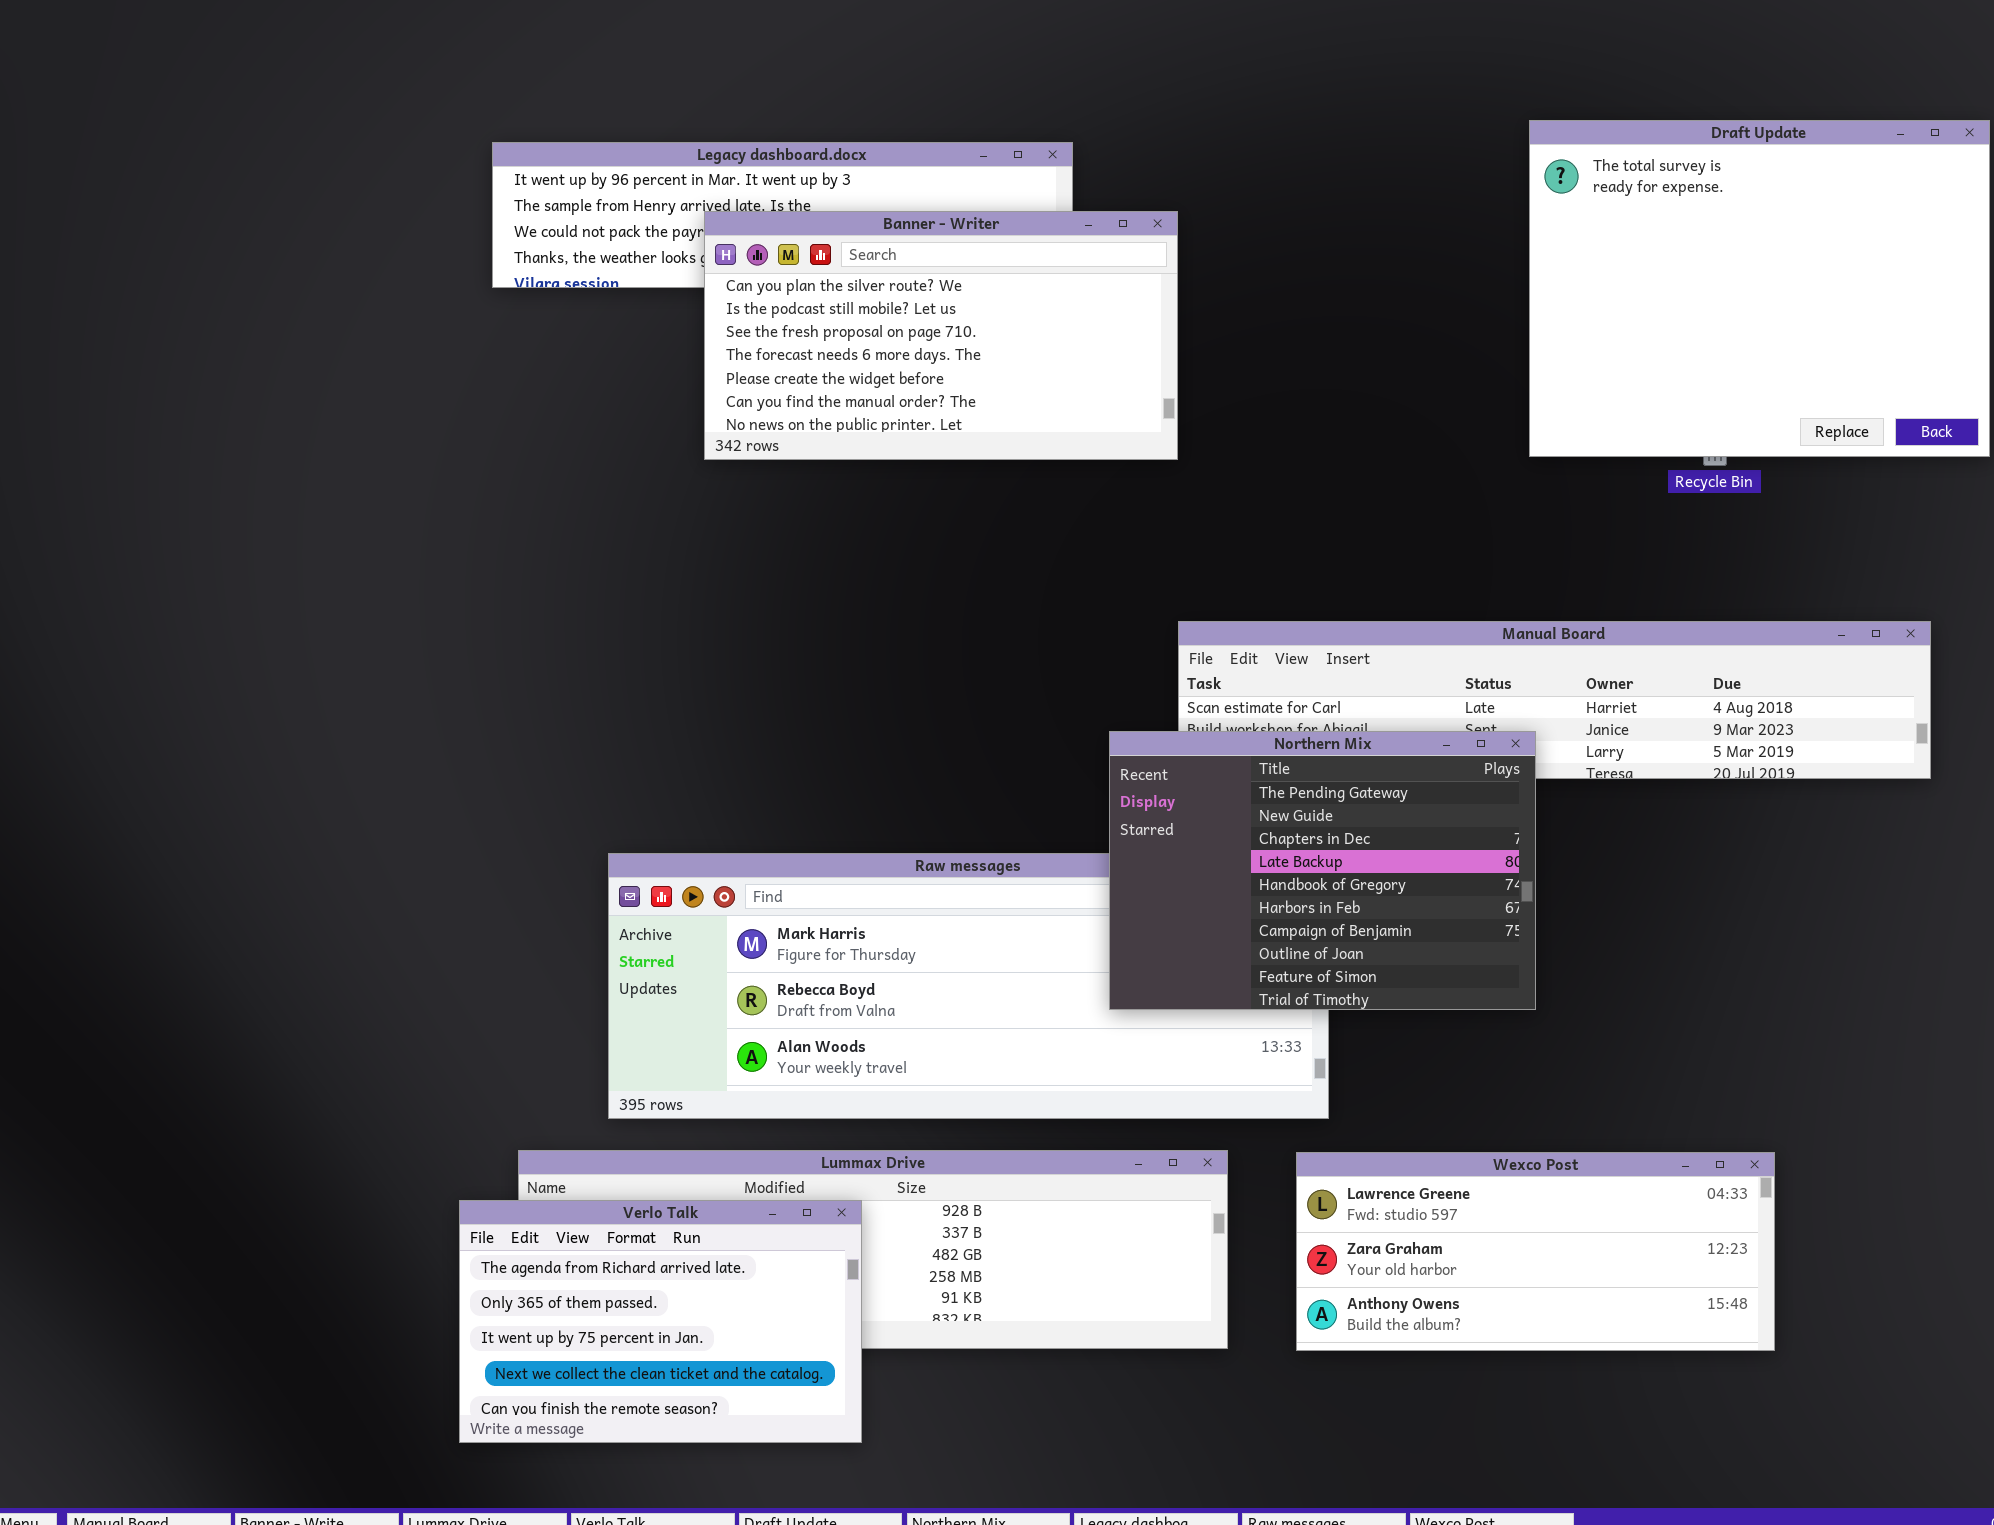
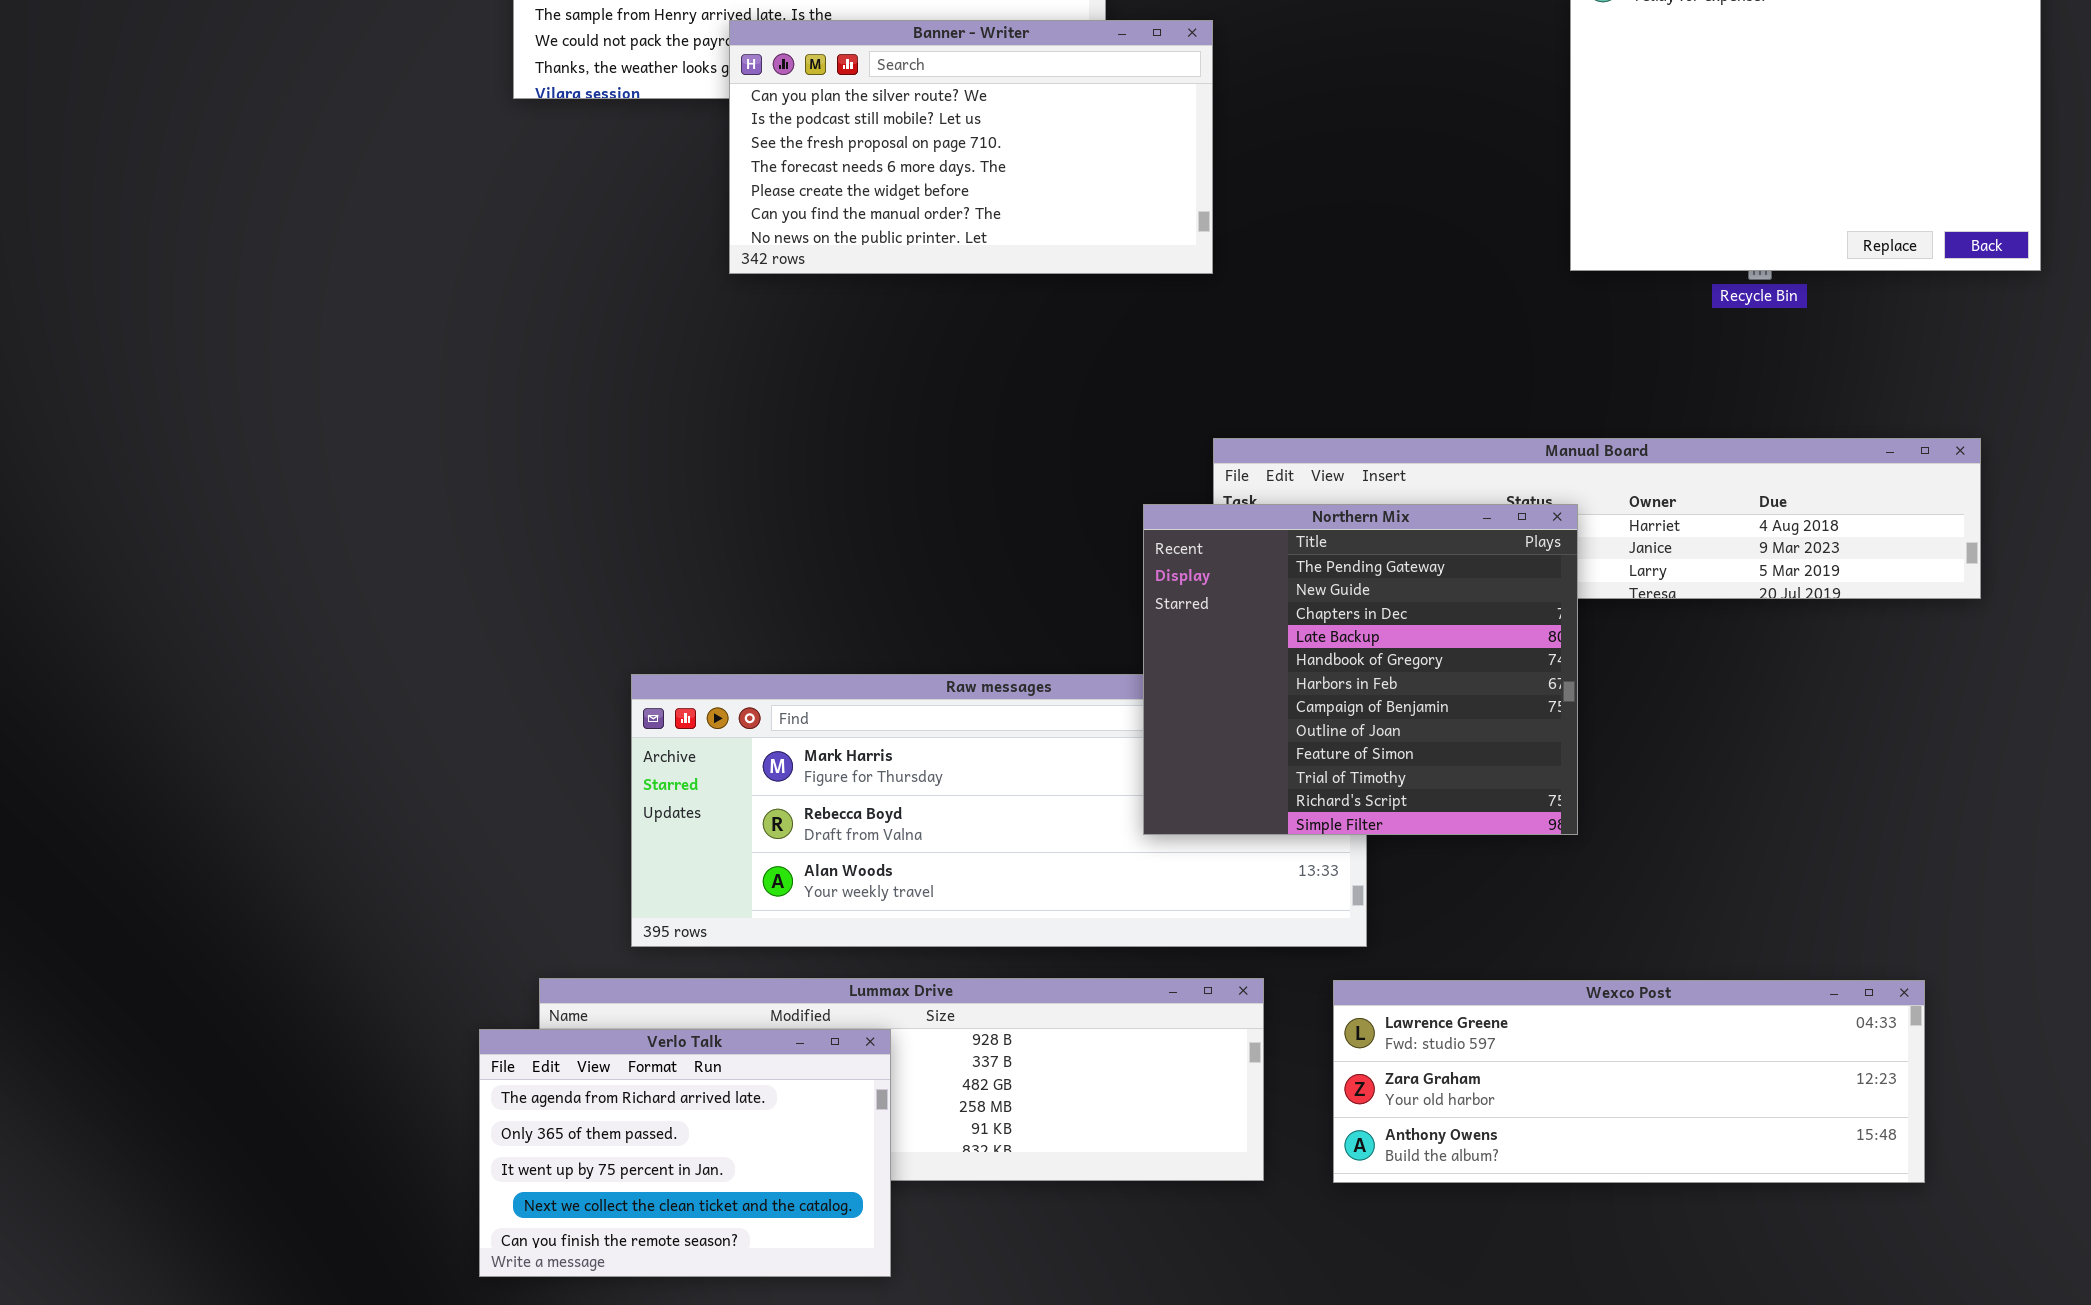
Northern Mix: [1109,731,1536,1010] -> [1143,504,1578,835], resized
Wexco Post: [1296,1152,1775,1351] -> [1333,980,1925,1183], resized

